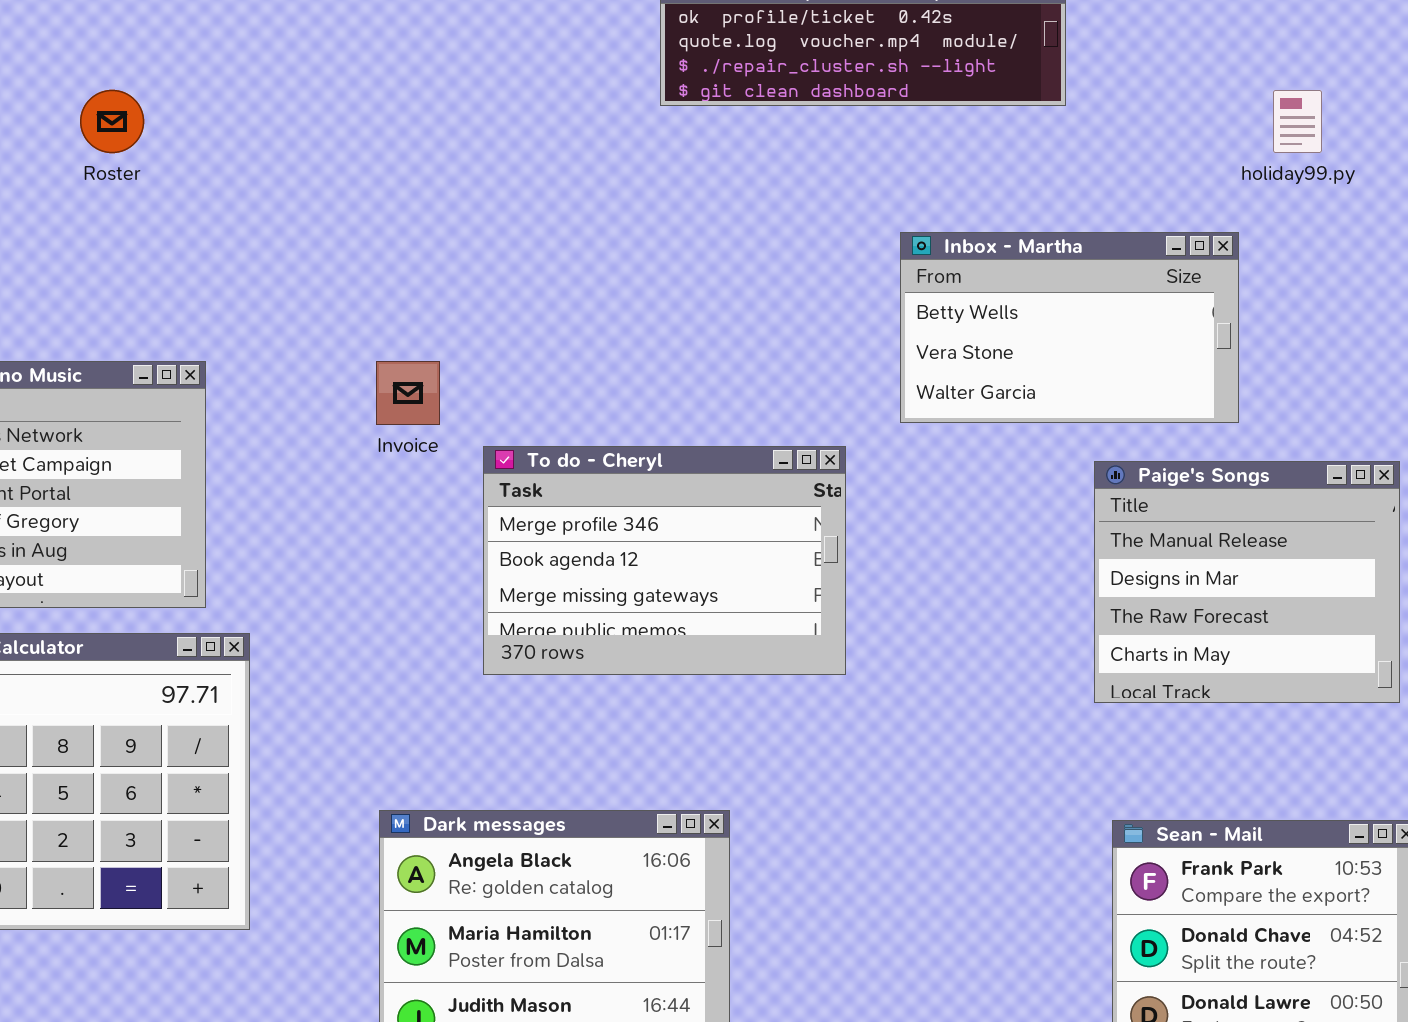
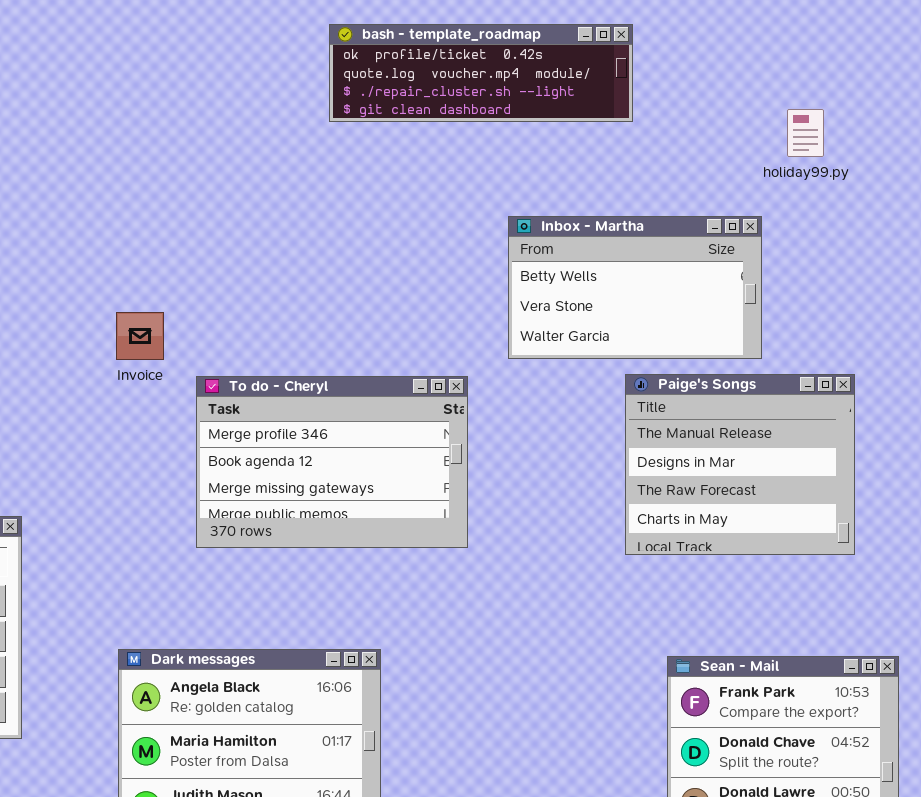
Paige's Songs: [1094,461,1400,703] -> [625,374,855,555], moved

